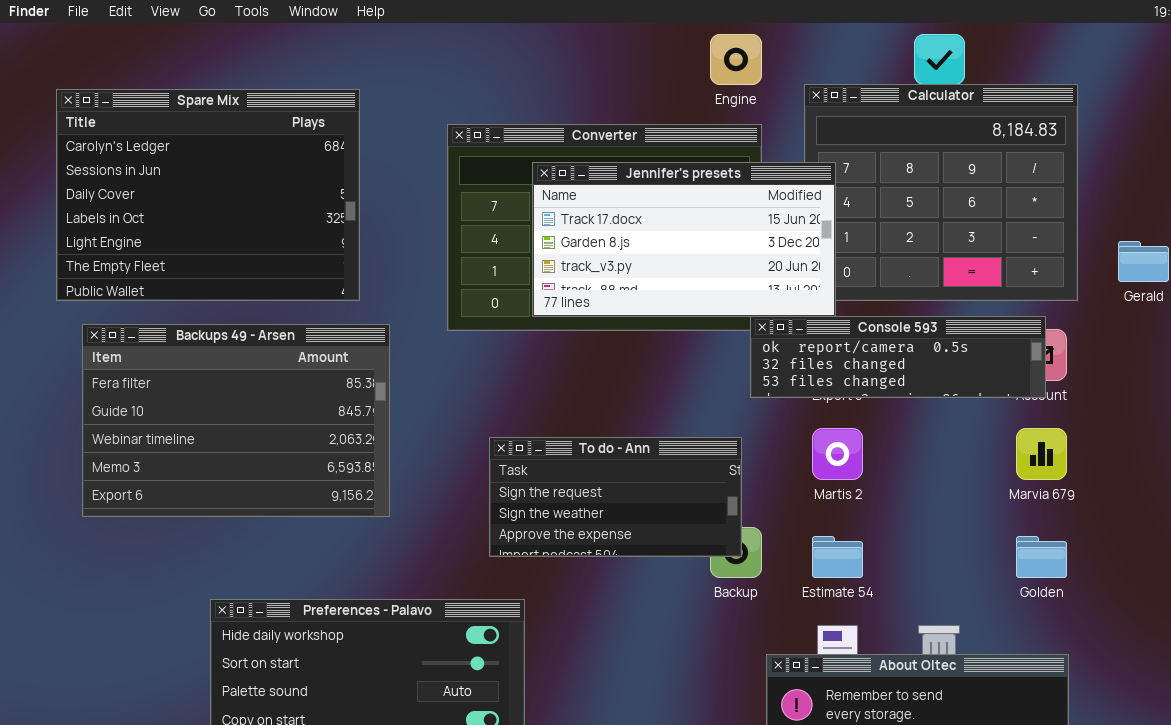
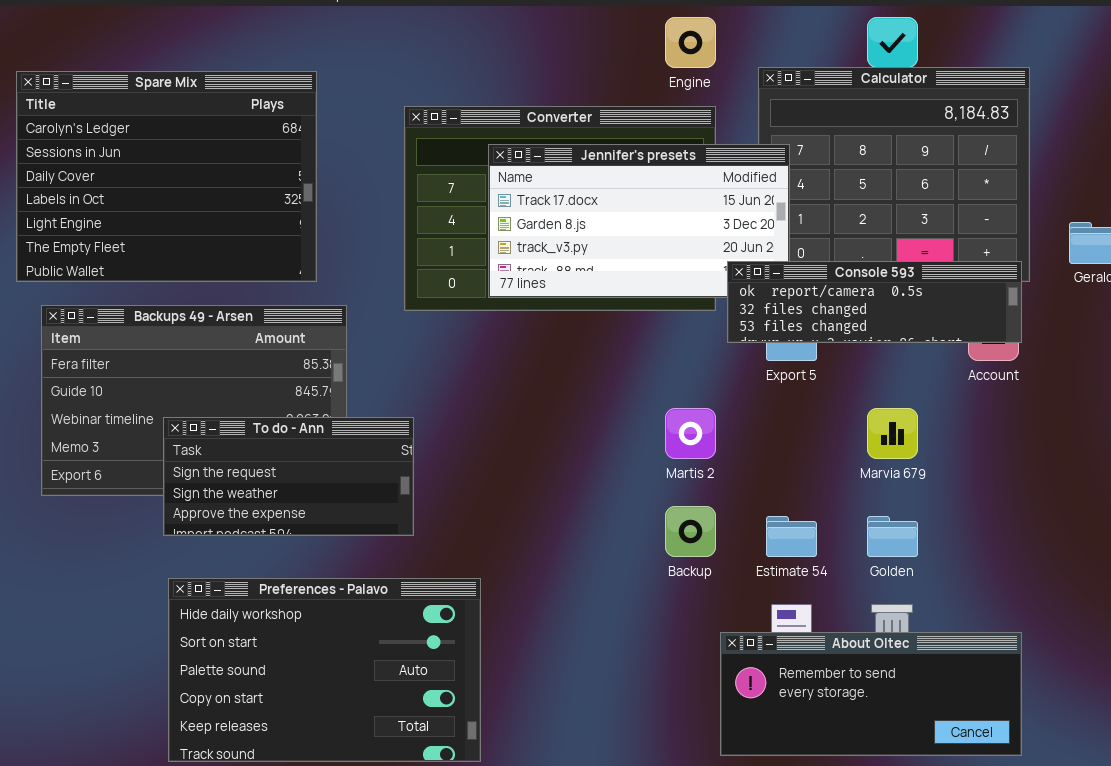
Console 593: [750,316,1046,398] -> [727,261,1022,343], moved
Martis 2: [812,428,863,480] -> [665,408,716,459], moved
Marvia 679: [1016,428,1067,480] -> [867,408,918,459], moved
To do - Ann: [489,437,742,557] -> [163,417,414,536], moved
Golden: [1016,536,1067,578] -> [867,516,918,557], moved

